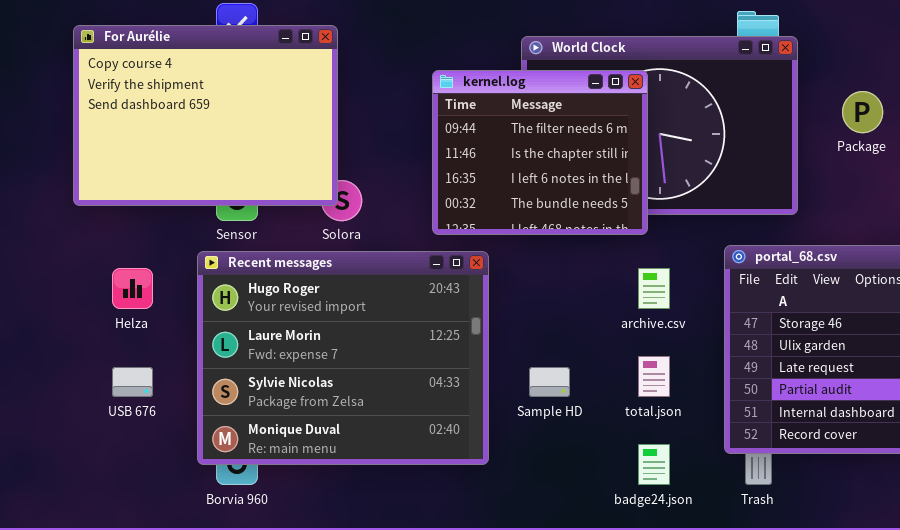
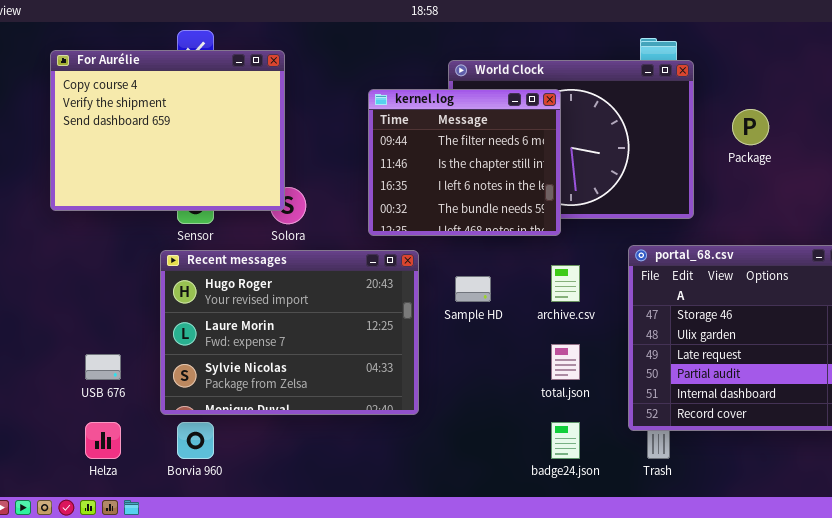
Recent messages: [197,251,489,465] -> [160,250,419,415], resized
Helza: [112,268,153,309] -> [85,422,121,459], moved
Sample HD: [529,367,570,397] -> [455,276,491,302], moved

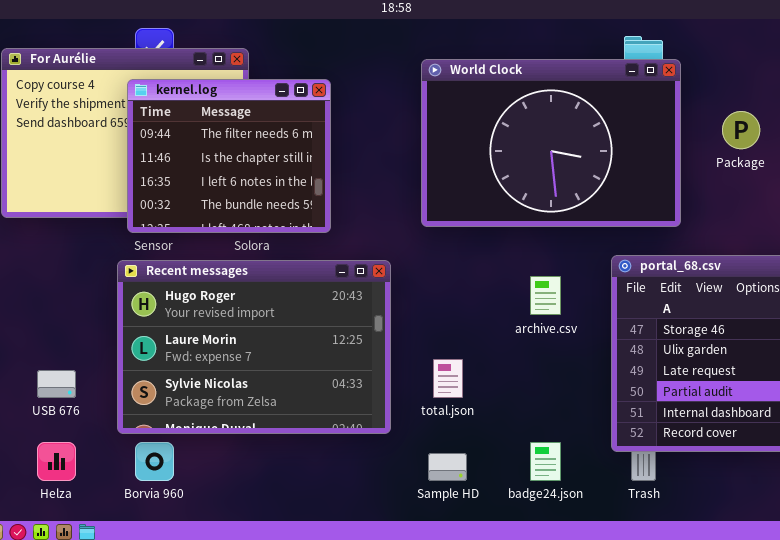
kernel.log: [368,89,561,236] -> [127,79,331,233], moved
Sample HD: [455,276,491,302] -> [428,453,467,481], moved
total.json: [551,344,580,380] -> [433,359,463,398], moved

